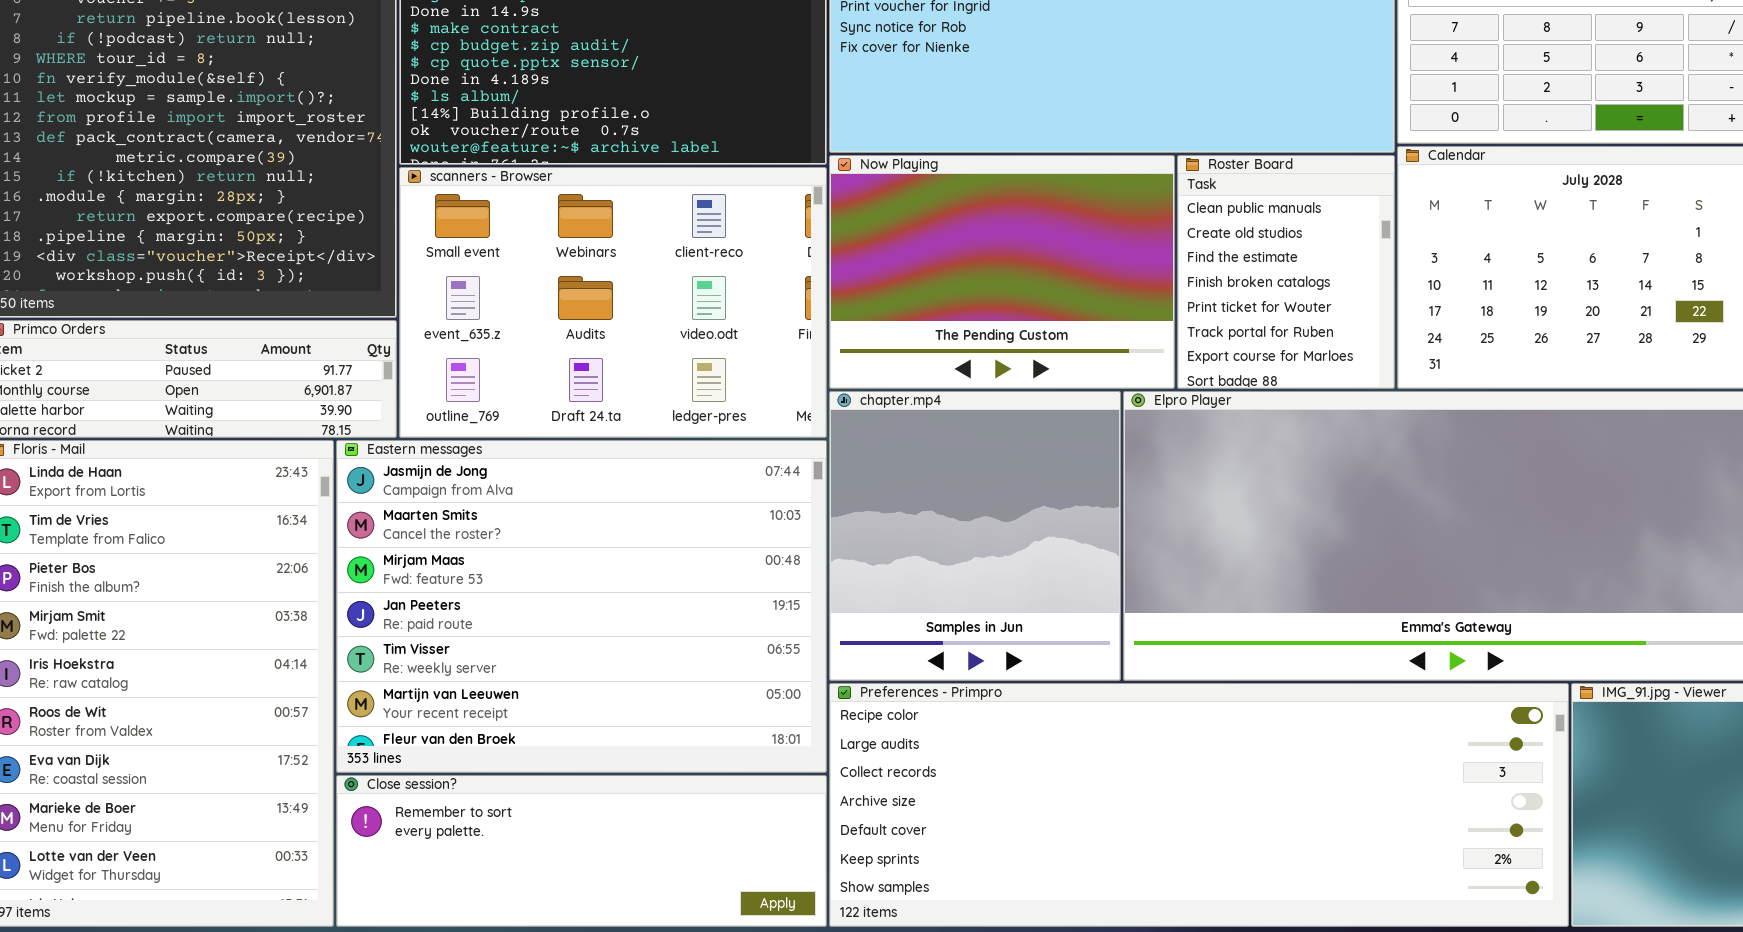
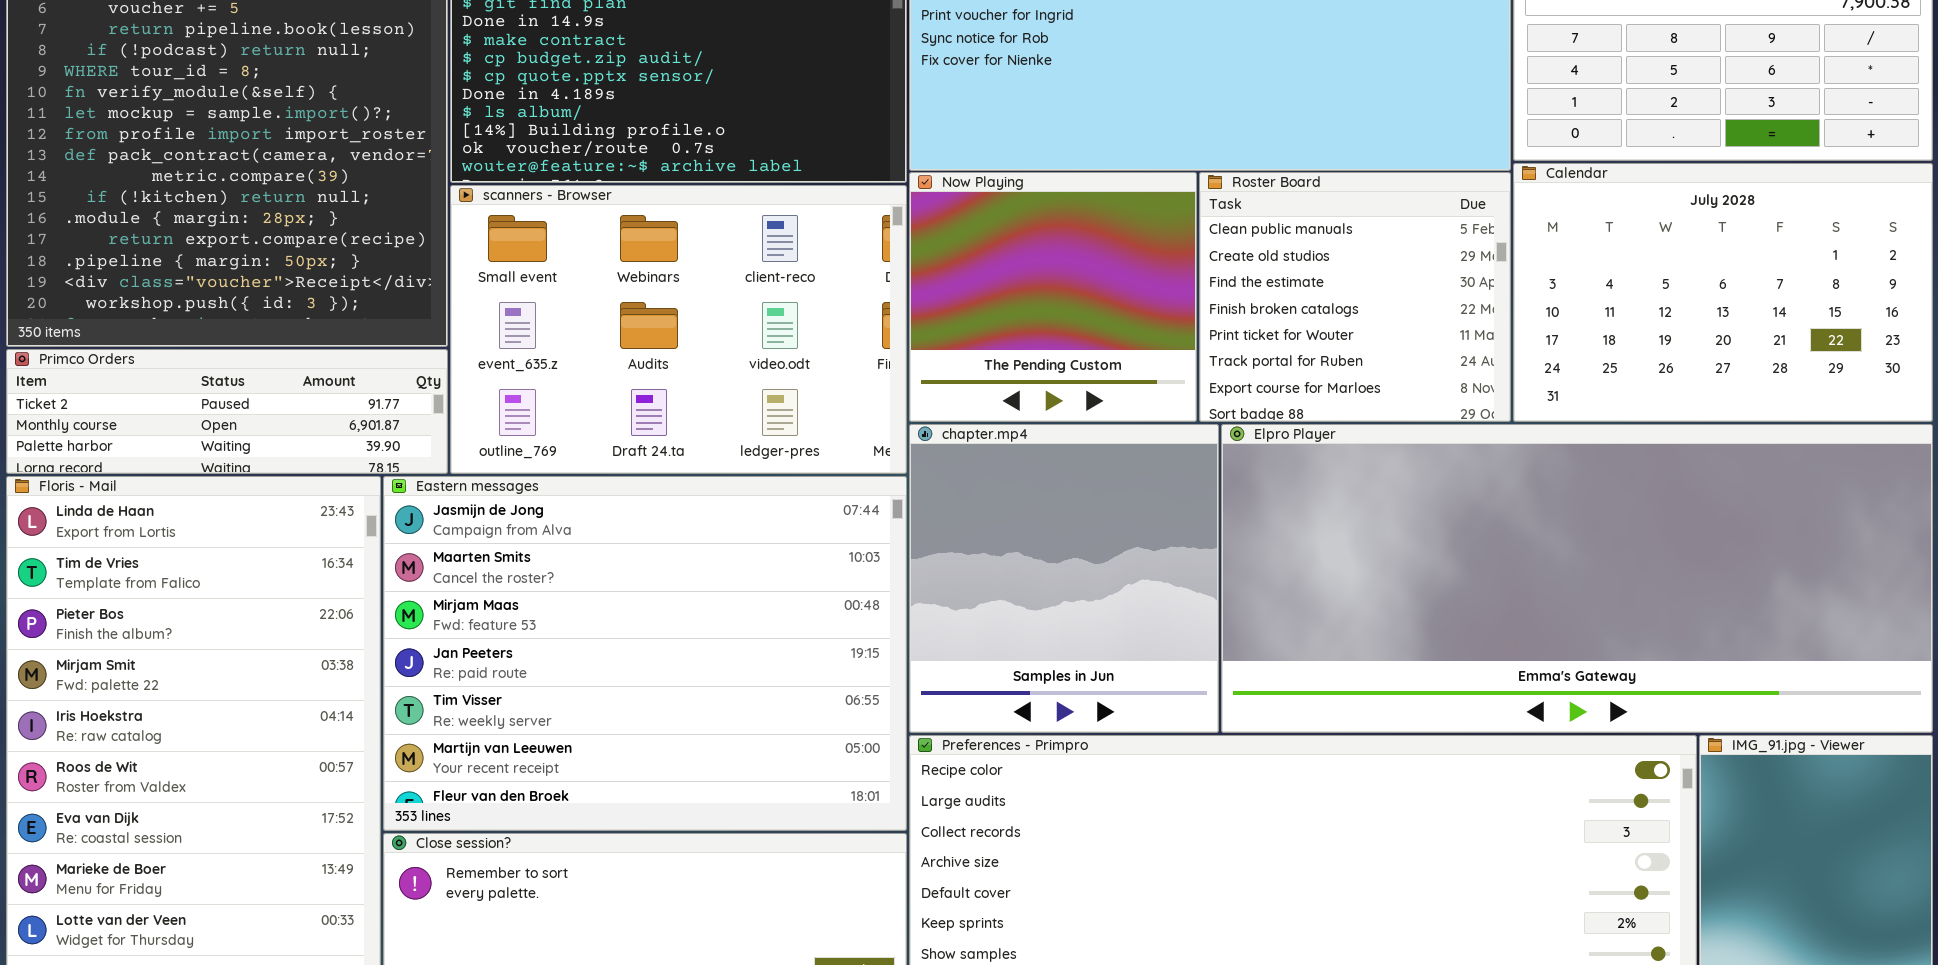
Now Playing: [829,155,1175,389] -> [909,172,1197,422], resized
Roster Board: [1177,155,1395,389] -> [1199,172,1511,422], resized

